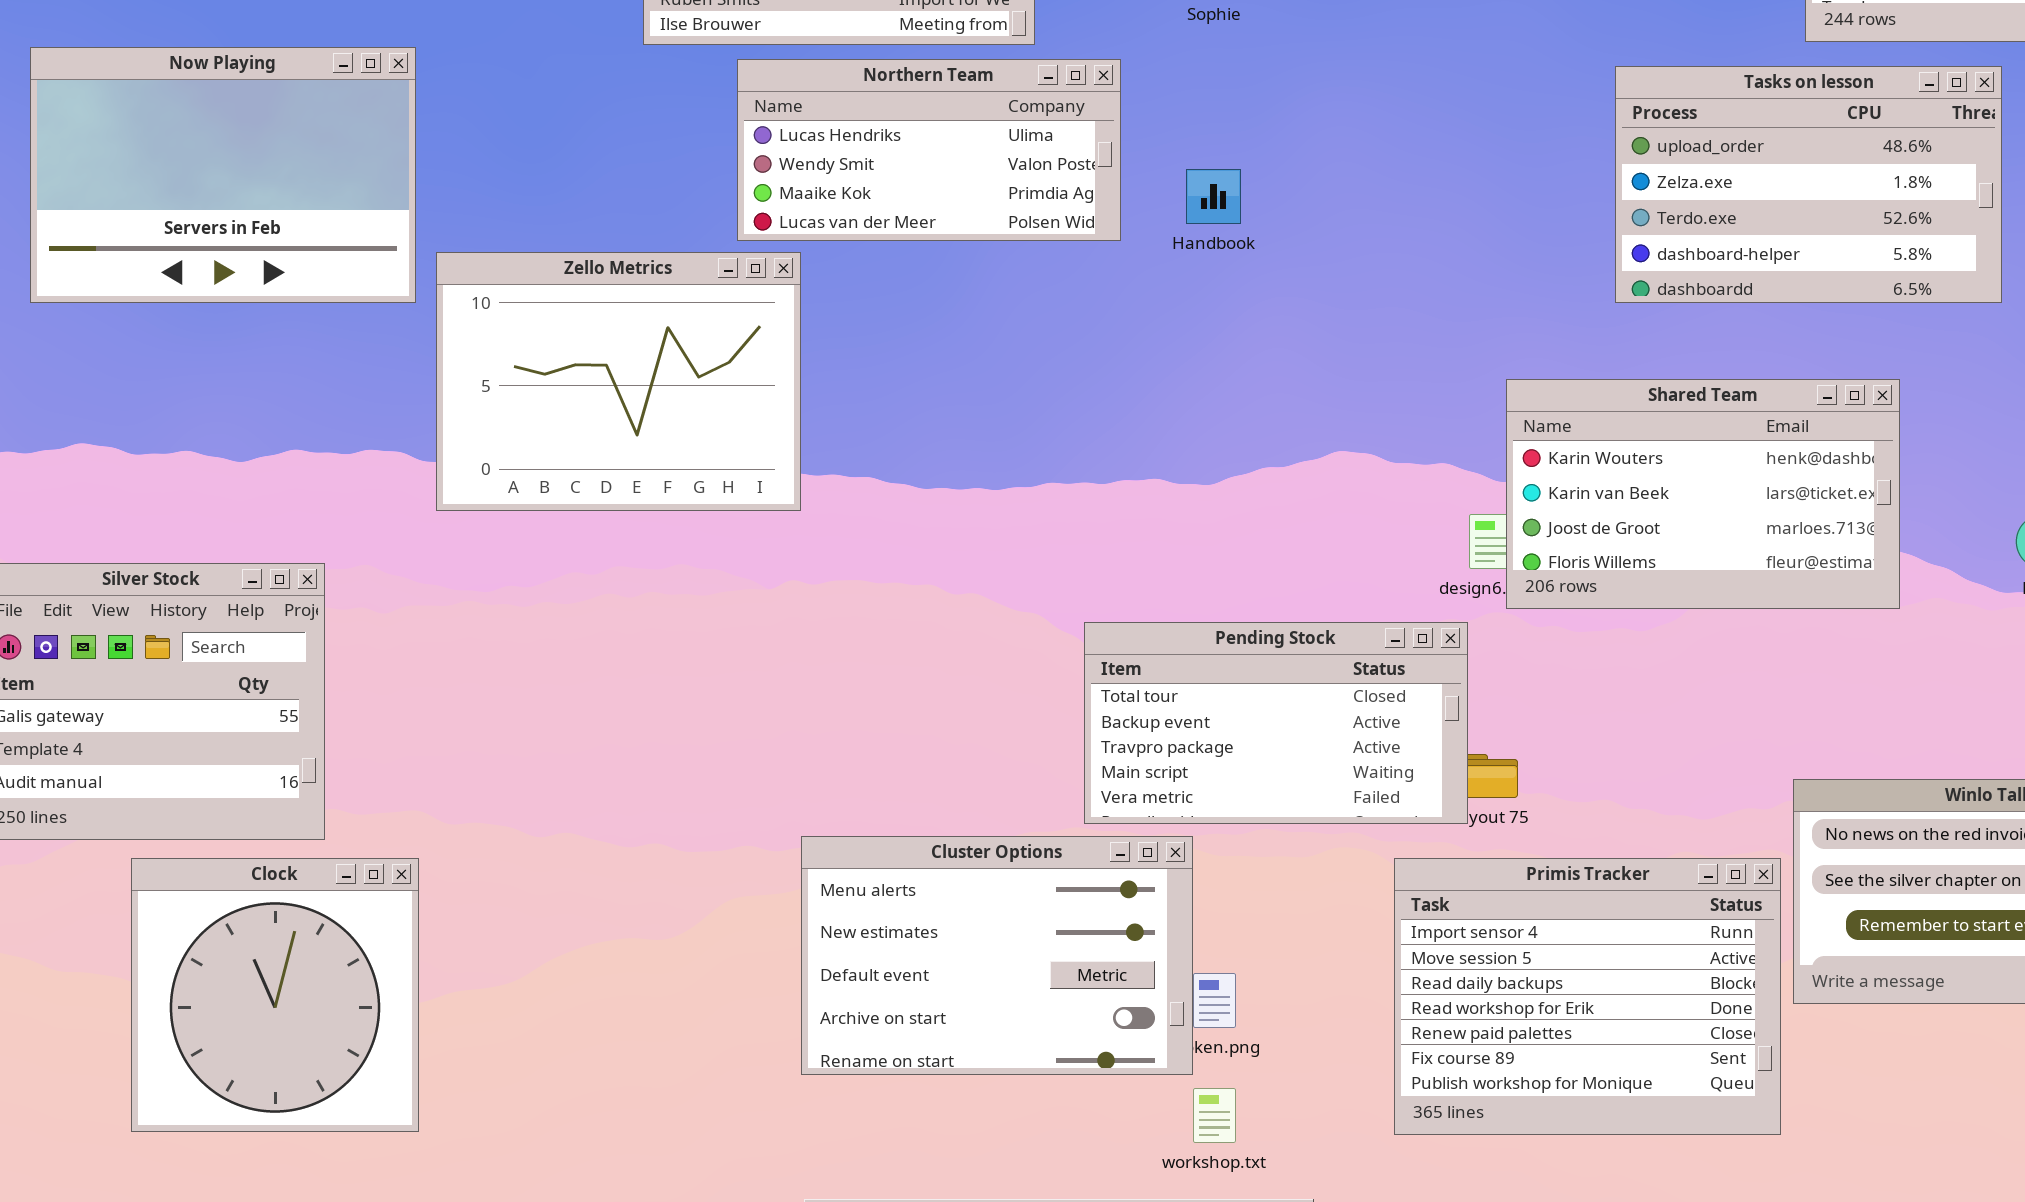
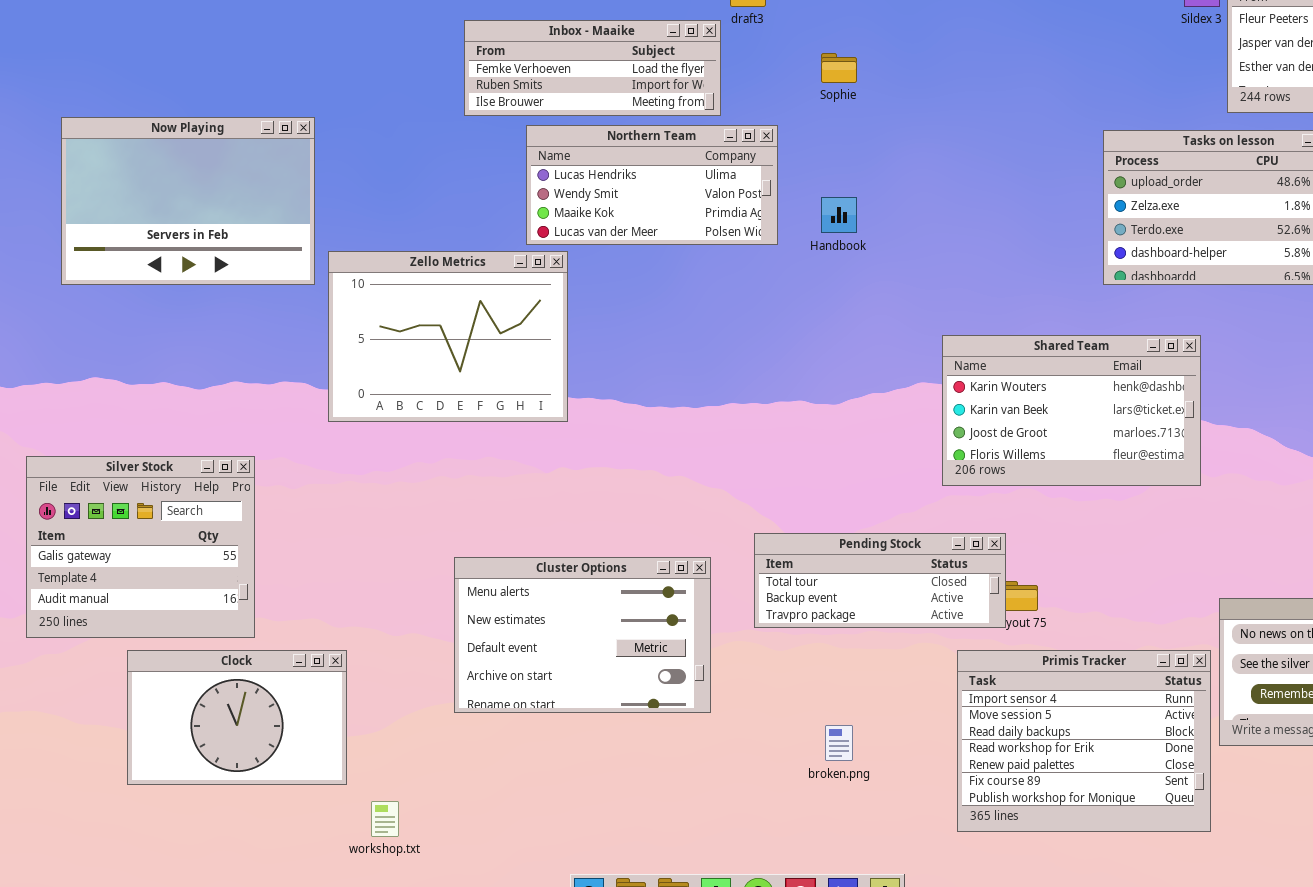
Shared Team: [1506,379,1900,609] -> [942,335,1201,486], moved
Pending Stock: [1084,622,1468,824] -> [754,533,1006,628], resized
Cluster Options: [801,836,1193,1075] -> [454,557,711,713], moved
Clock: [131,858,419,1132] -> [127,650,347,785], resized
workshop.txt: [1193,1088,1236,1143] -> [371,801,399,837], moved

